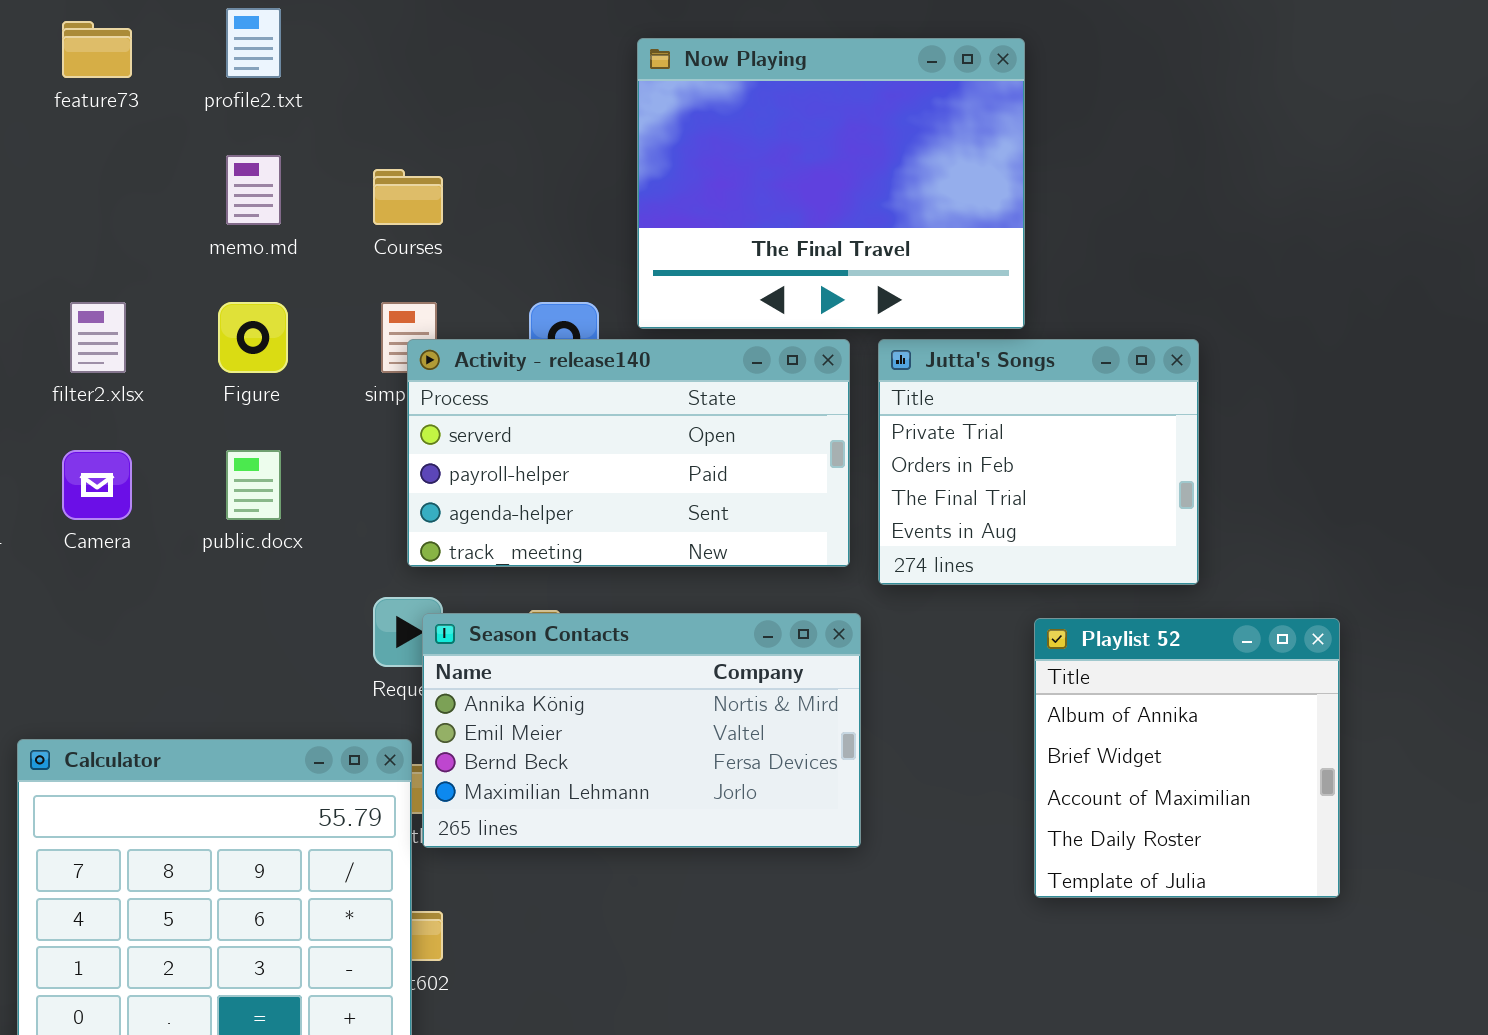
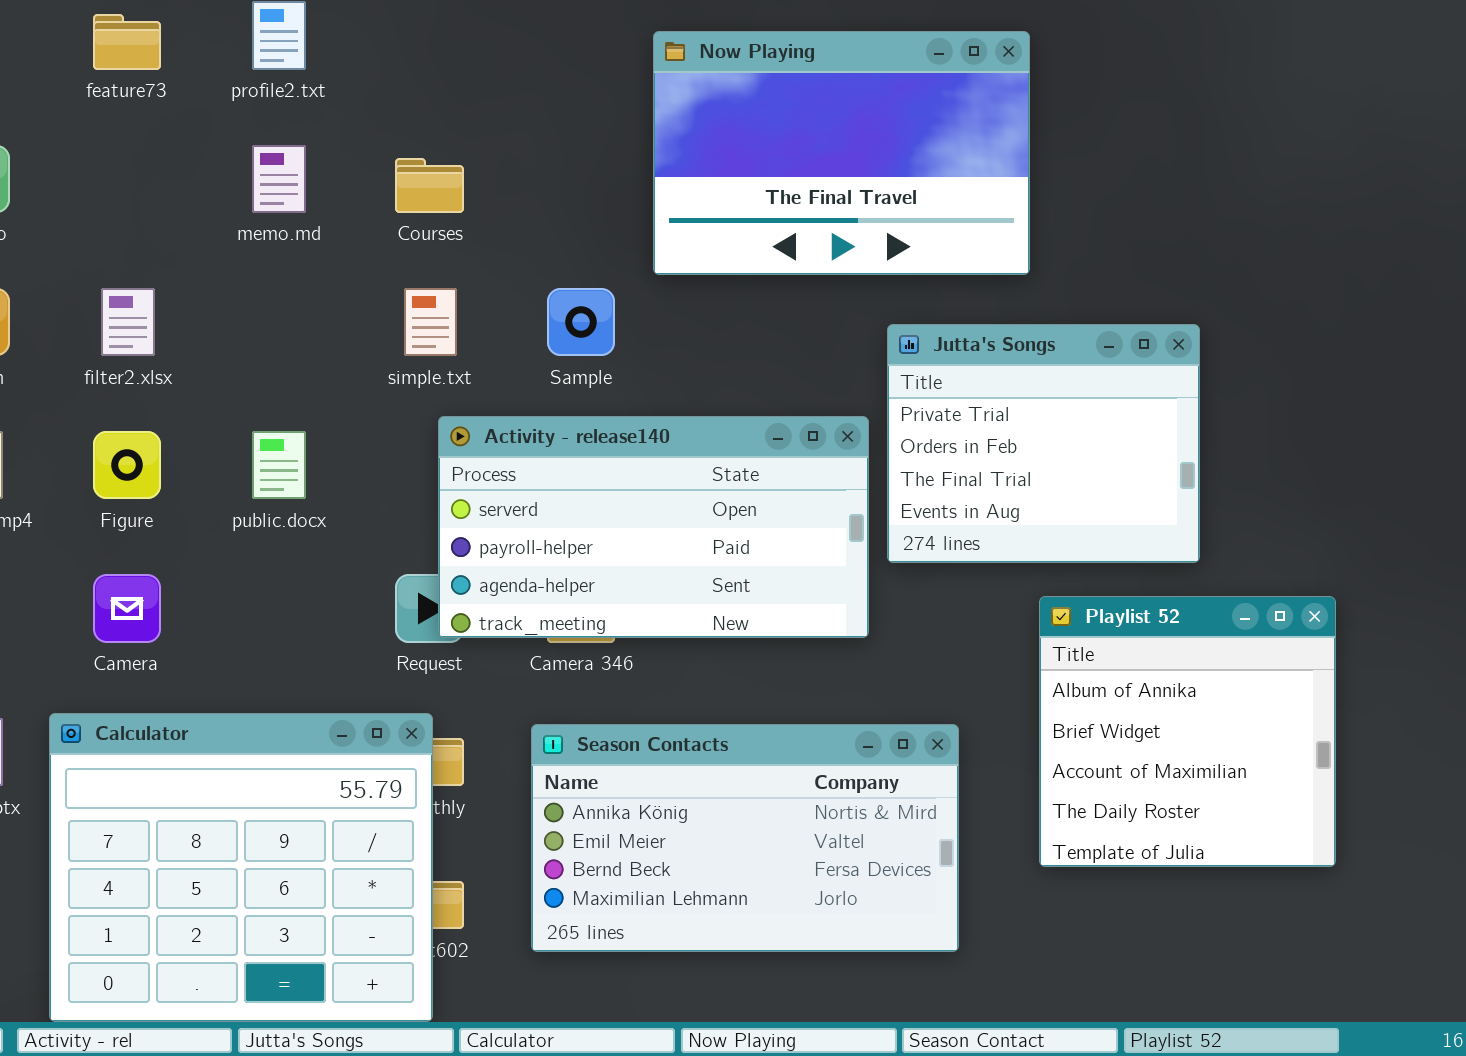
Now Playing: [637,38,1025,329] -> [653,31,1030,275], resized
Figure: [218,302,288,373] -> [93,431,161,499], moved
Activity - release140: [407,339,850,567] -> [438,416,869,638], moved
Camera: [62,450,132,520] -> [93,574,161,643], moved
Season Contacts: [422,613,861,848] -> [531,724,959,952], moved

